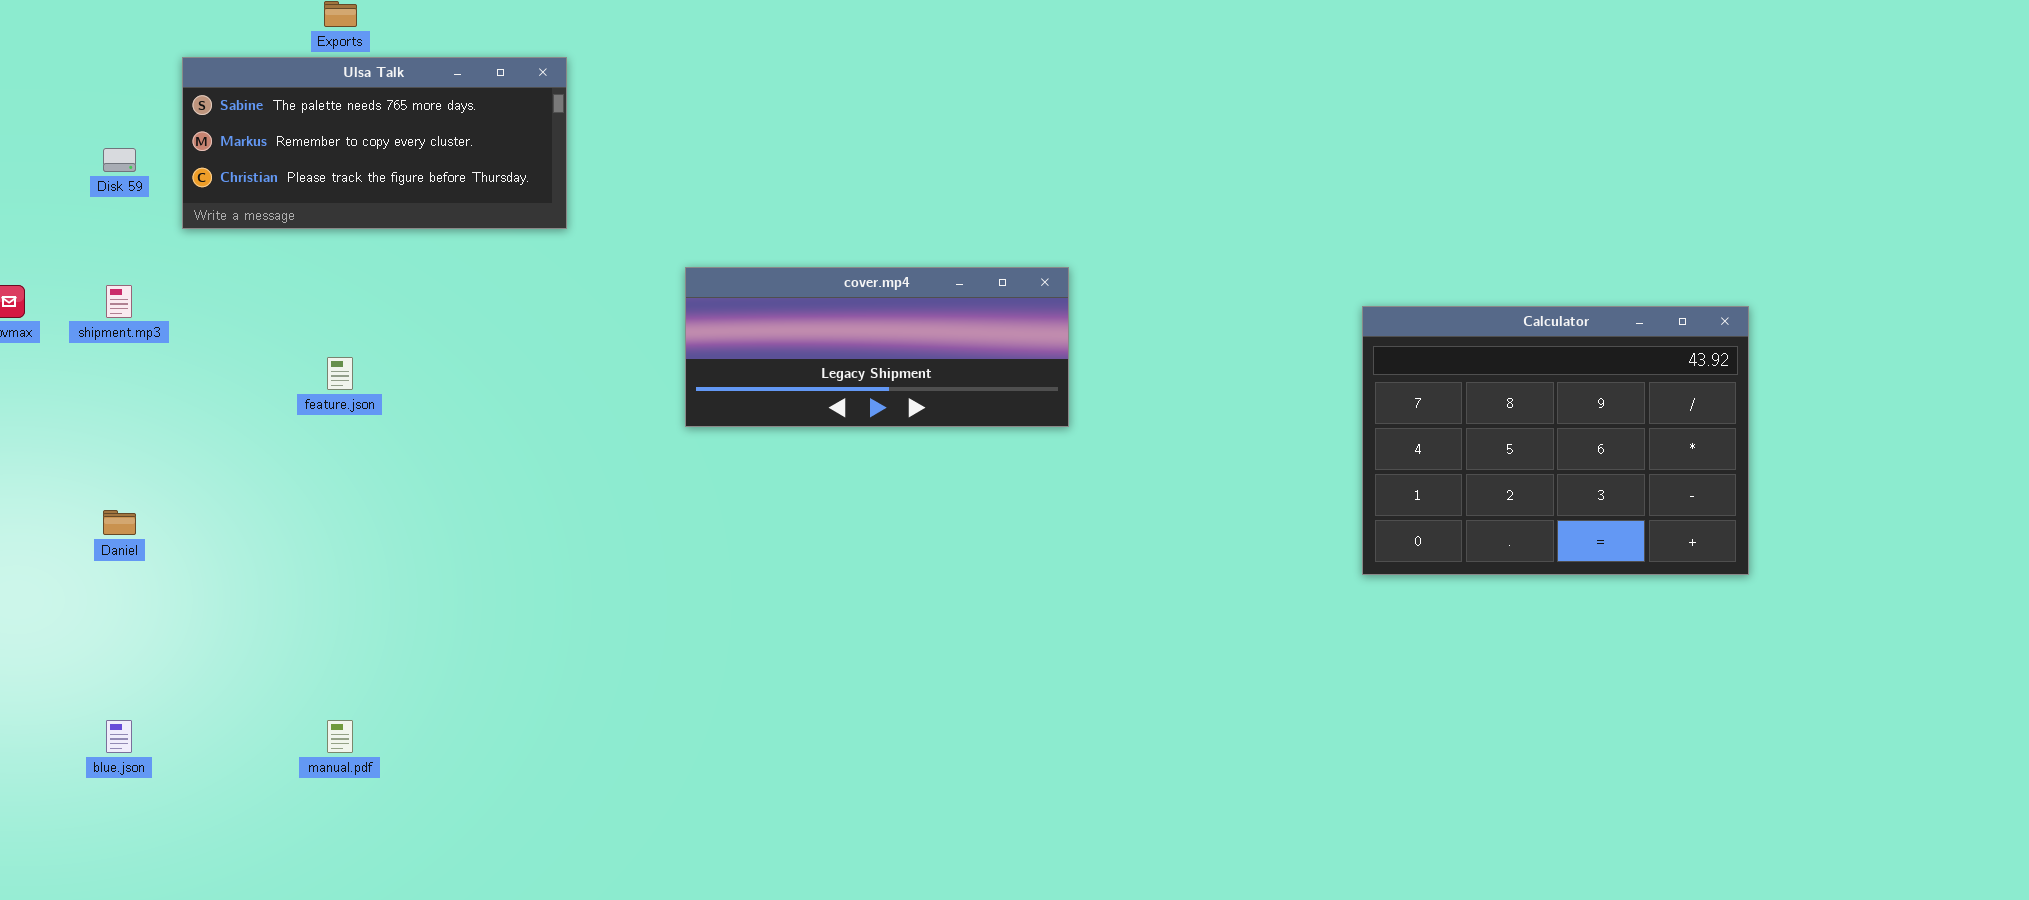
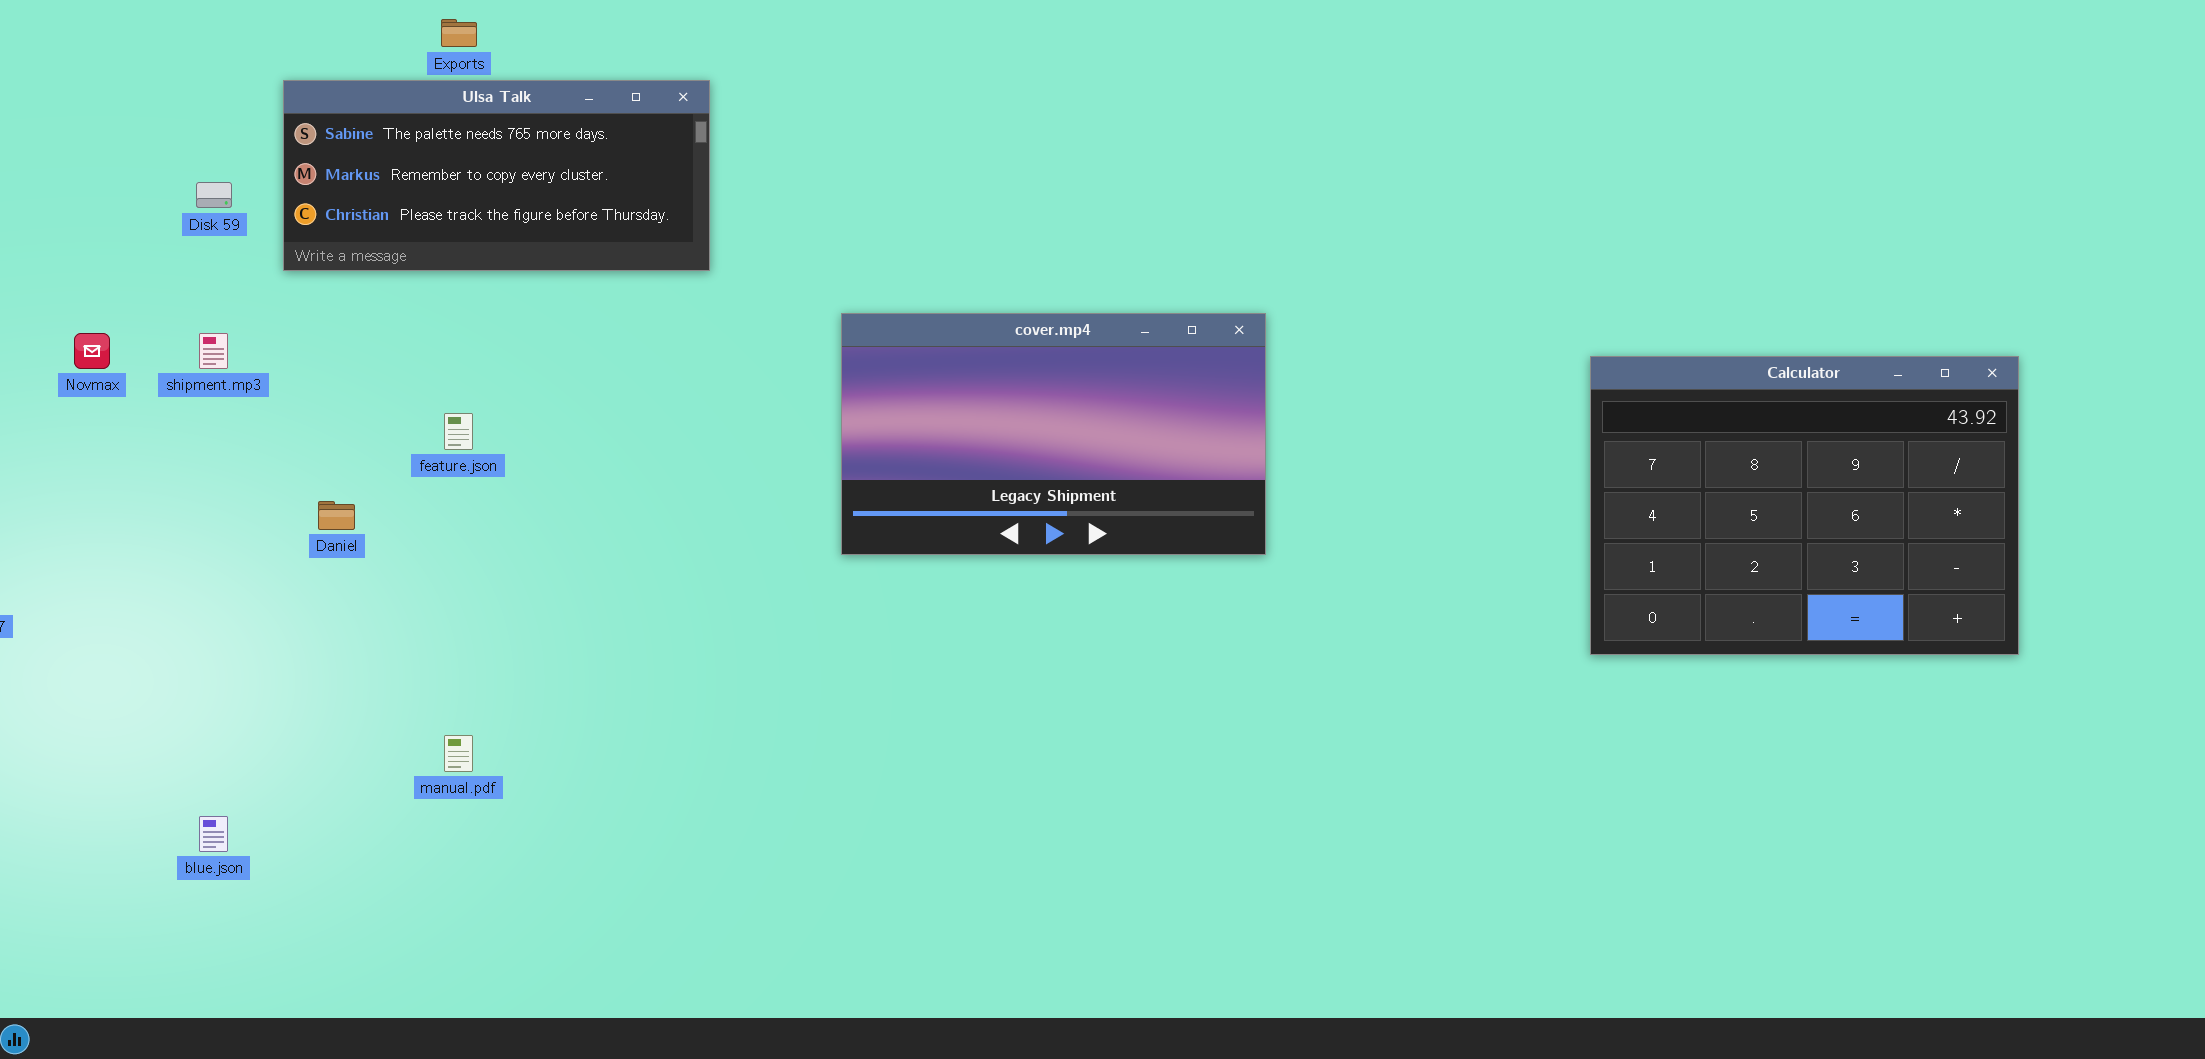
cover.mp4: [685,267,1069,427] -> [841,313,1266,555], resized
Daniel: [103,510,136,535] -> [318,501,355,530], moved
manual.pdf: [327,720,353,753] -> [444,735,473,772], moved

